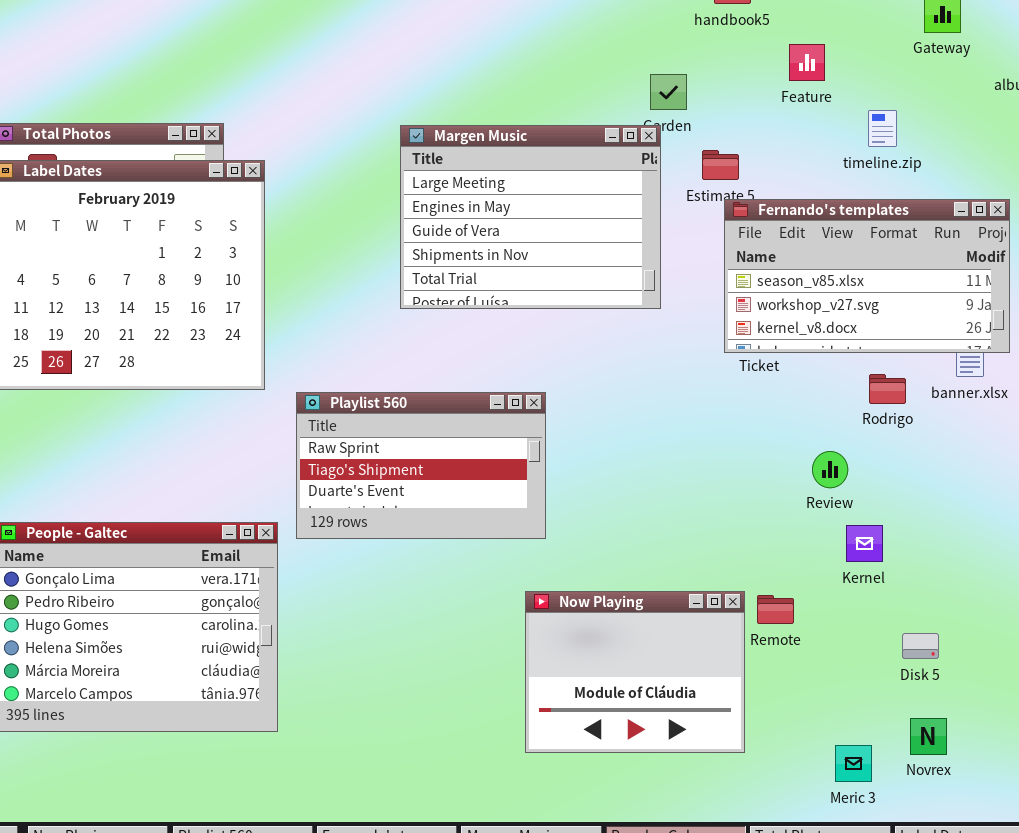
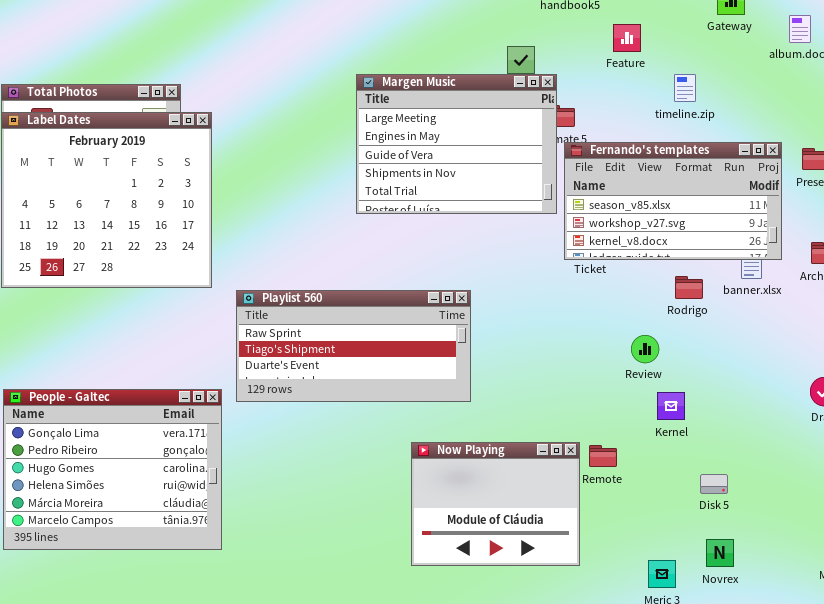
Margen Music: [400,125,661,309] -> [356,74,557,214], moved
Playlist 560: [296,392,546,539] -> [236,290,471,402], resized

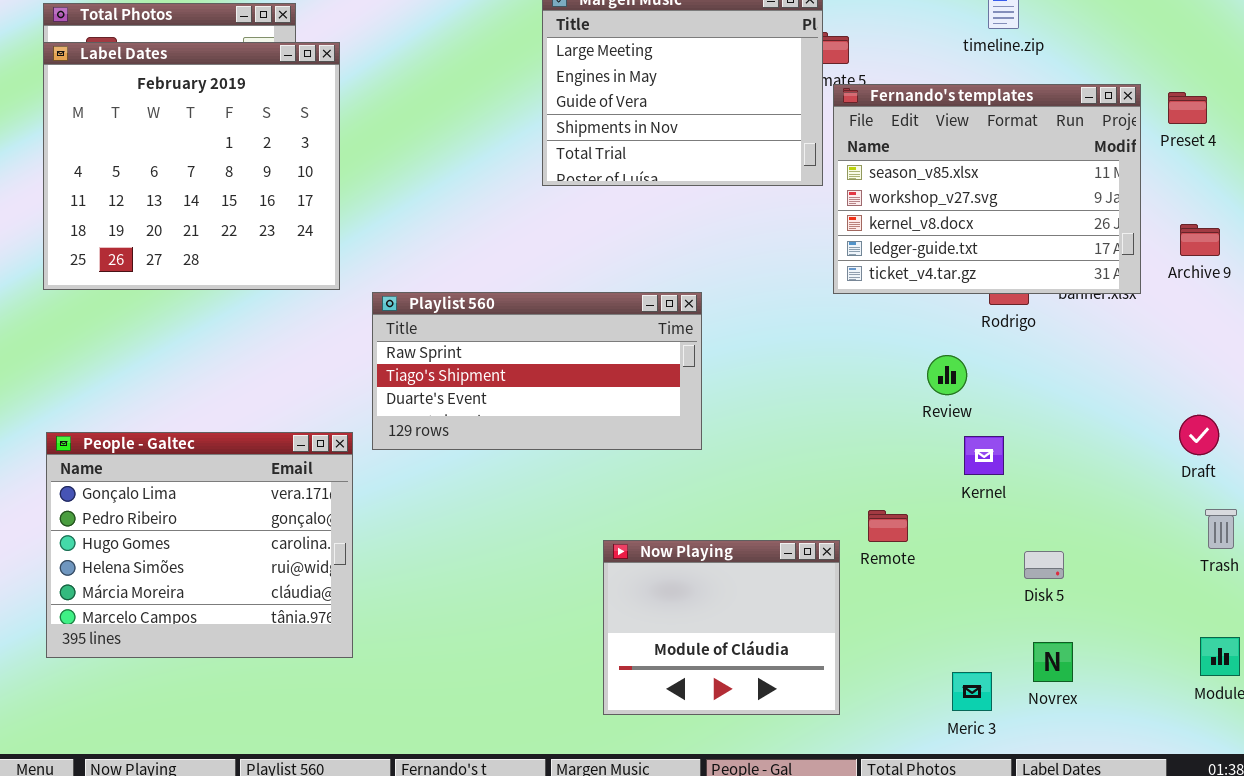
Fernando's templates: [564,142,782,260] -> [833,84,1141,294], resized
Now Playing: [411,442,580,566] -> [603,540,840,715], moved

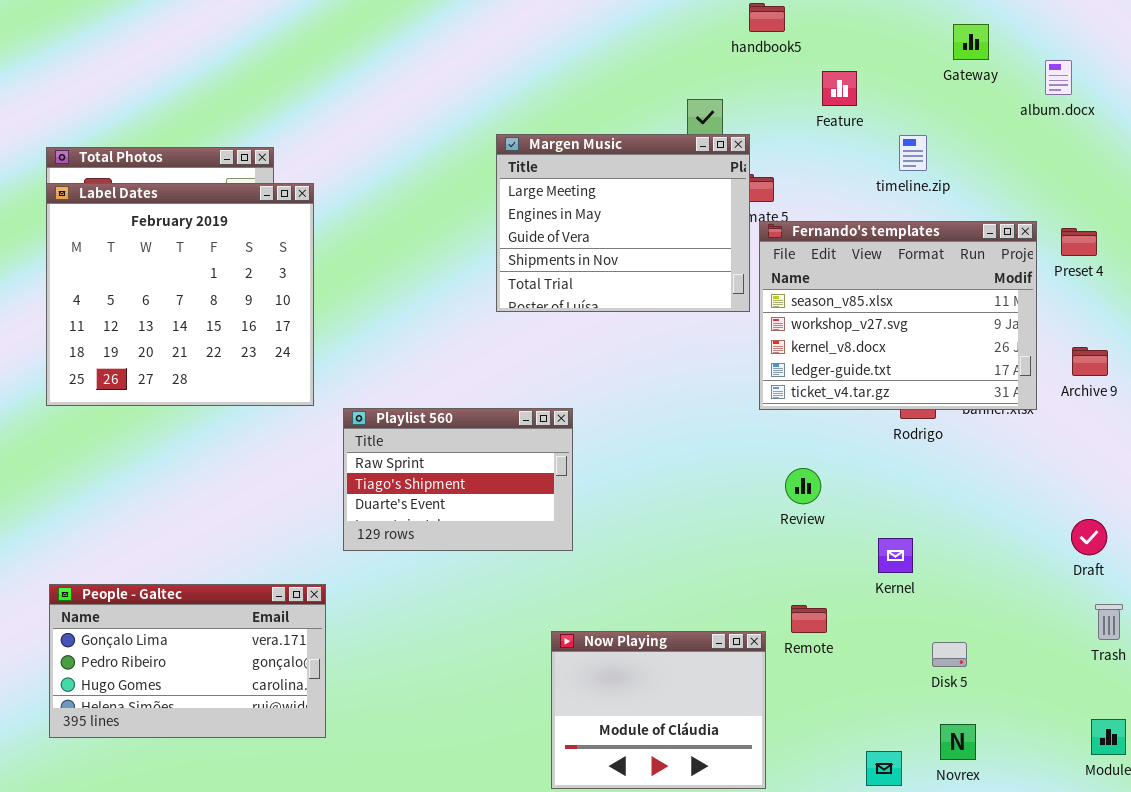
Playlist 560: [372,292,702,450] -> [343,408,573,551], resized
Review: [927,355,967,395] -> [785,468,821,504], moved
People - Galtec: [46,432,353,658] -> [49,584,326,738], resized

